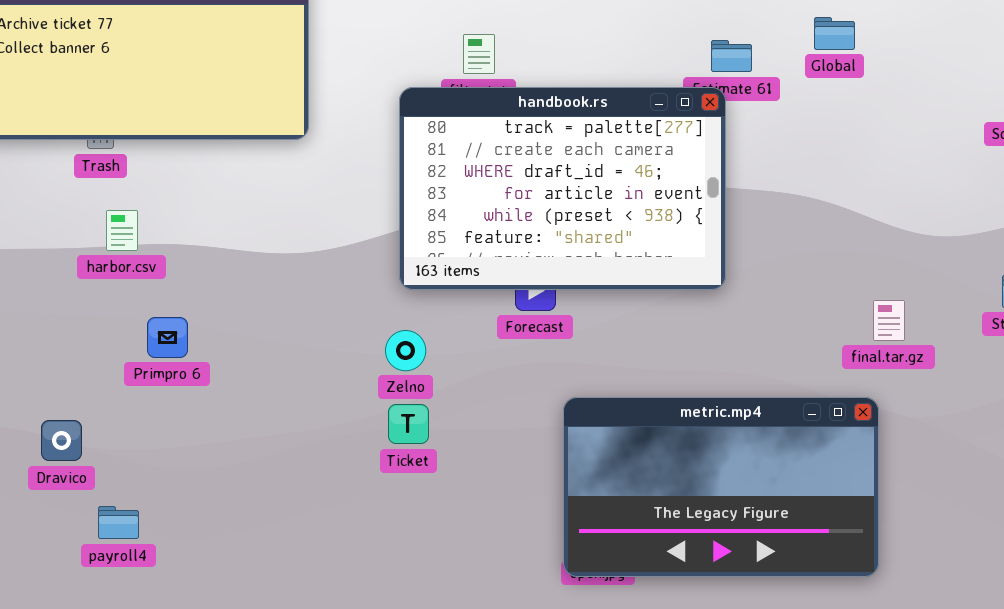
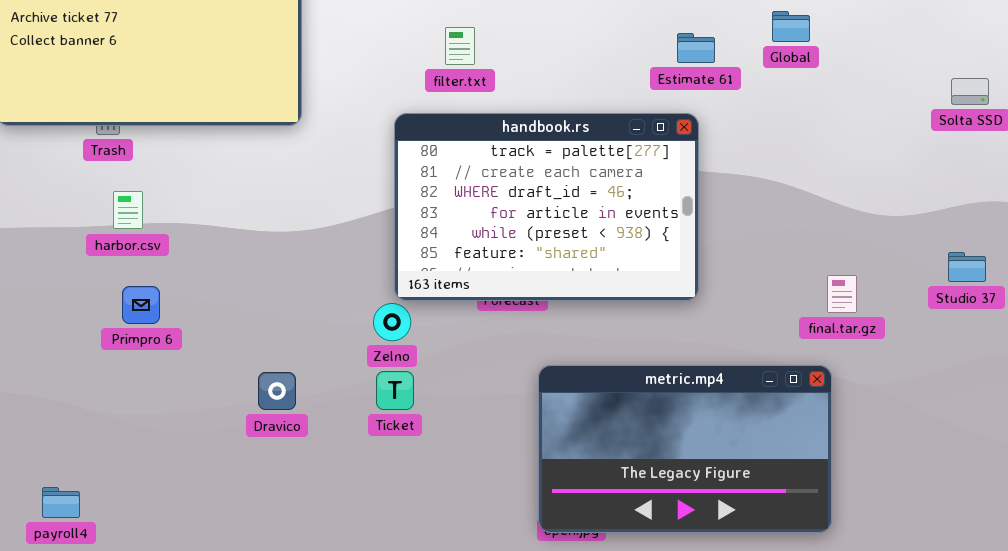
handbook.rs: [399,87,726,290] -> [394,113,699,301], moved
Primpro 6: [147,317,188,358] -> [122,286,160,324], moved
Dravico: [41,420,82,461] -> [258,372,296,410], moved
payroll4: [98,506,139,539] -> [42,487,80,518], moved

